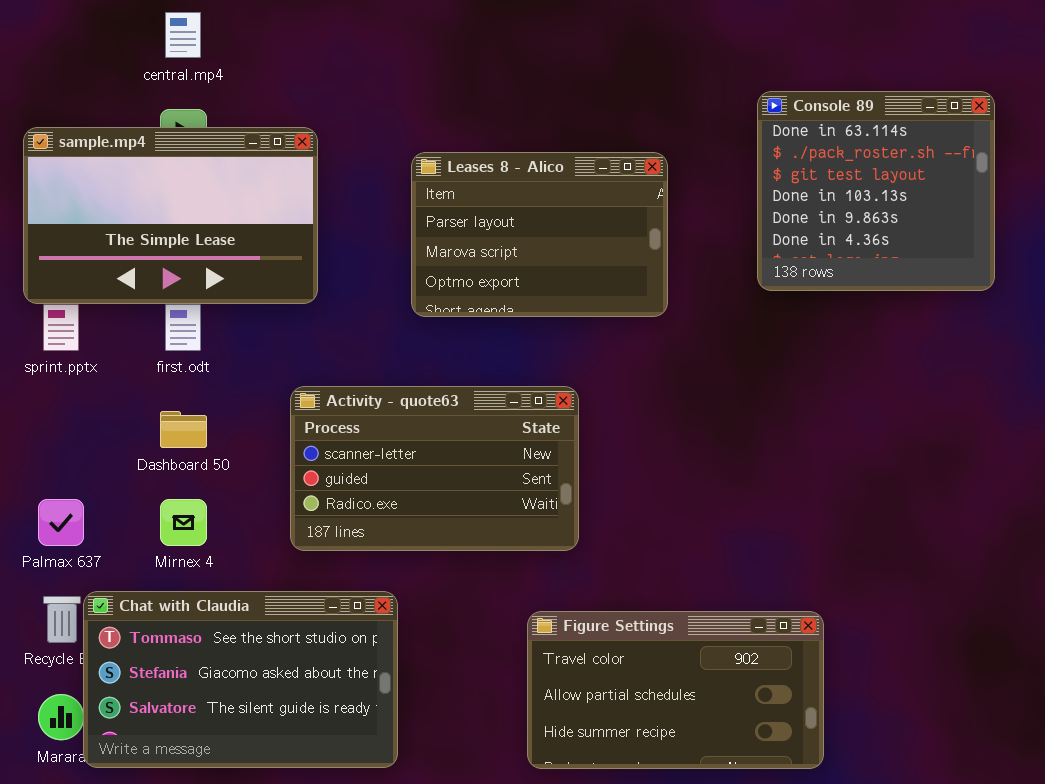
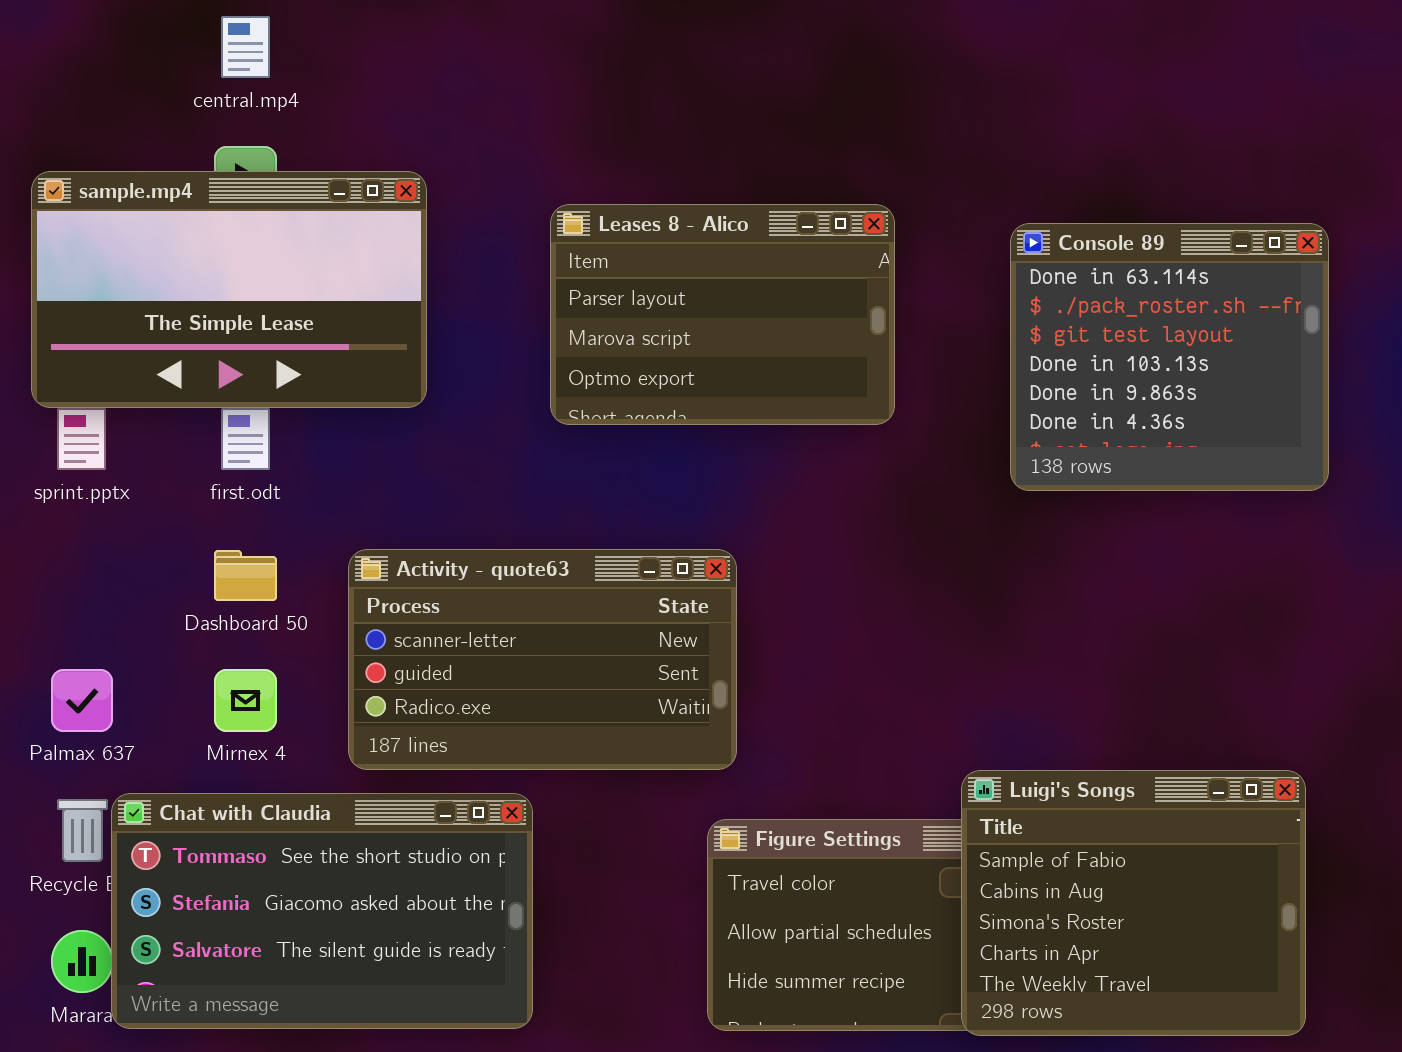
Console 89: [757,91,995,291] -> [1010,223,1329,491], moved
Activity - quote63: [290,386,579,551] -> [348,549,737,770], moved
Luigi's Songs: none -> [961,770,1306,1036], opened

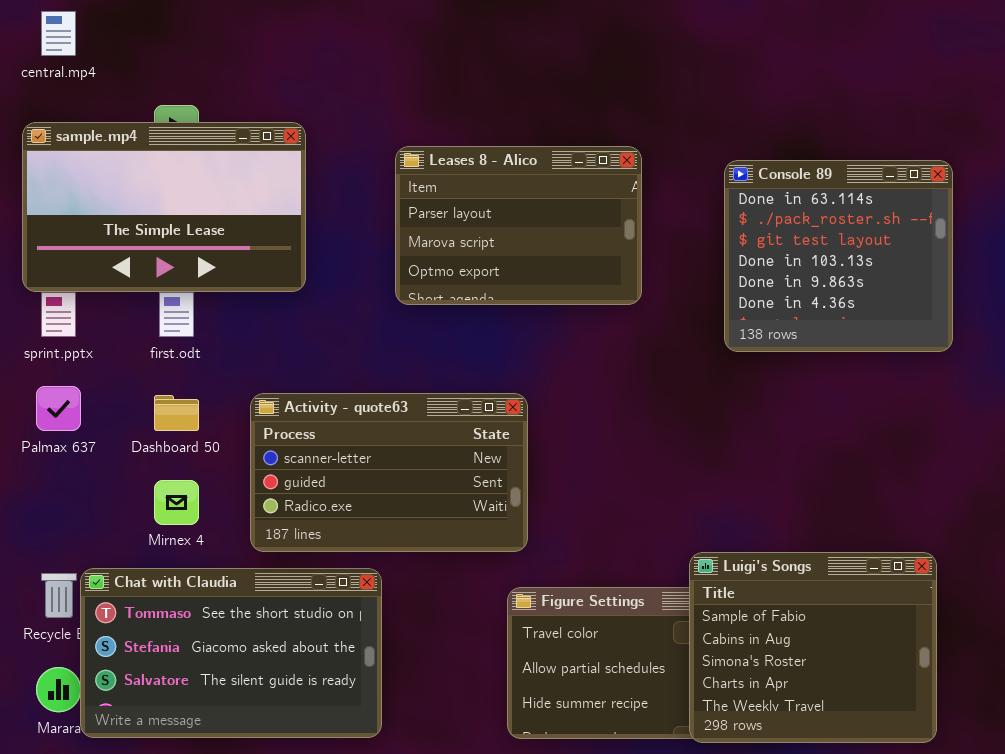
central.mp4: [221,16,270,78] -> [41,11,76,56], moved
Palmax 637: [51,669,113,732] -> [36,386,81,431], moved

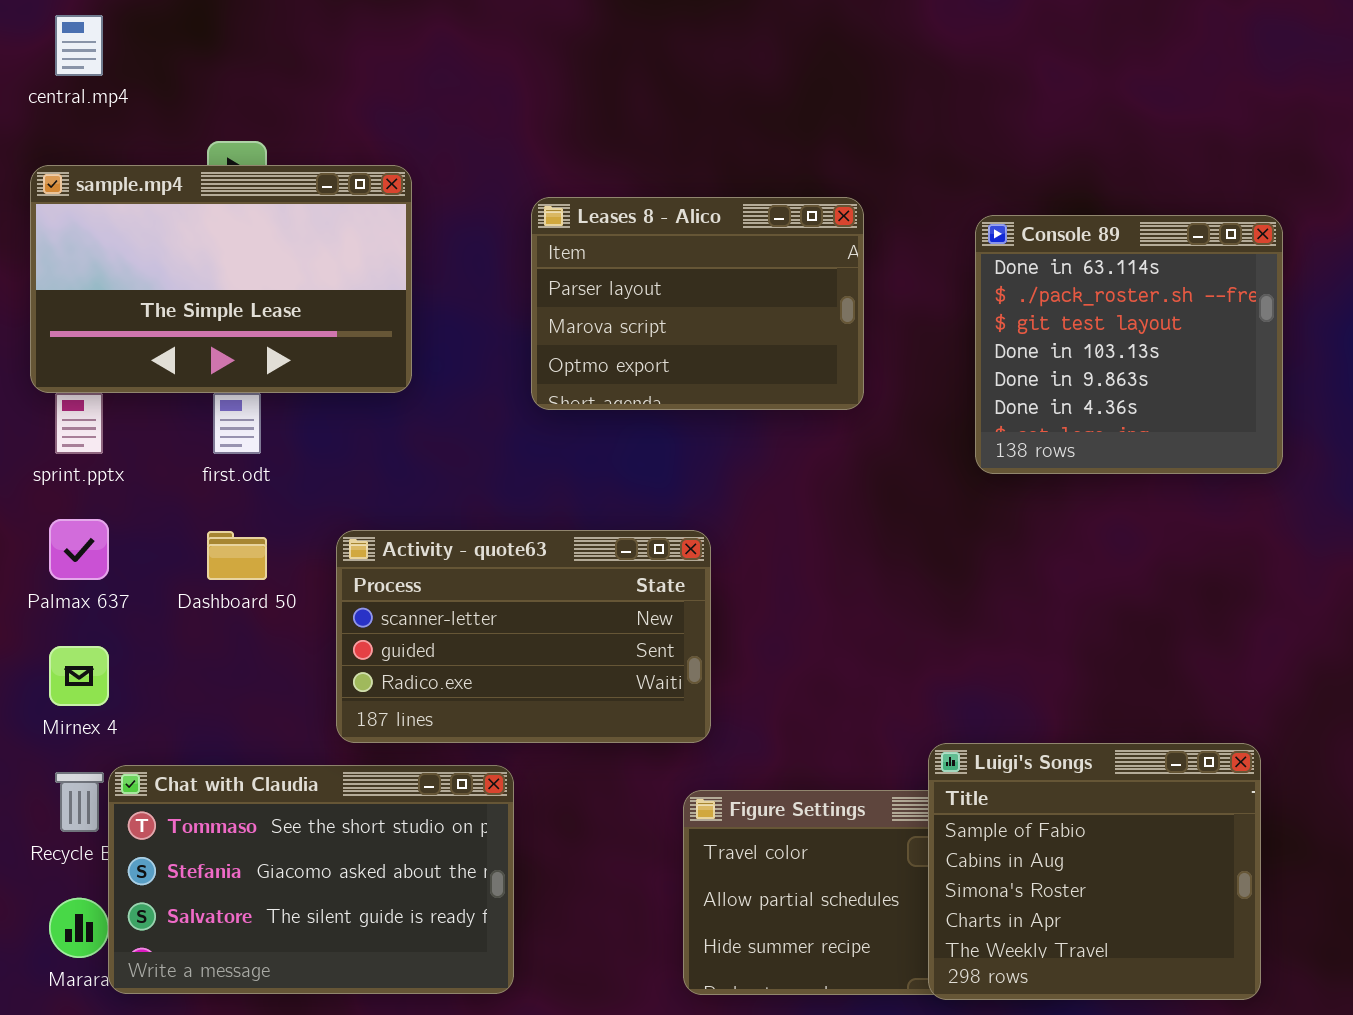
Mirnex 4: [154,480,199,525] -> [49,646,109,706], moved

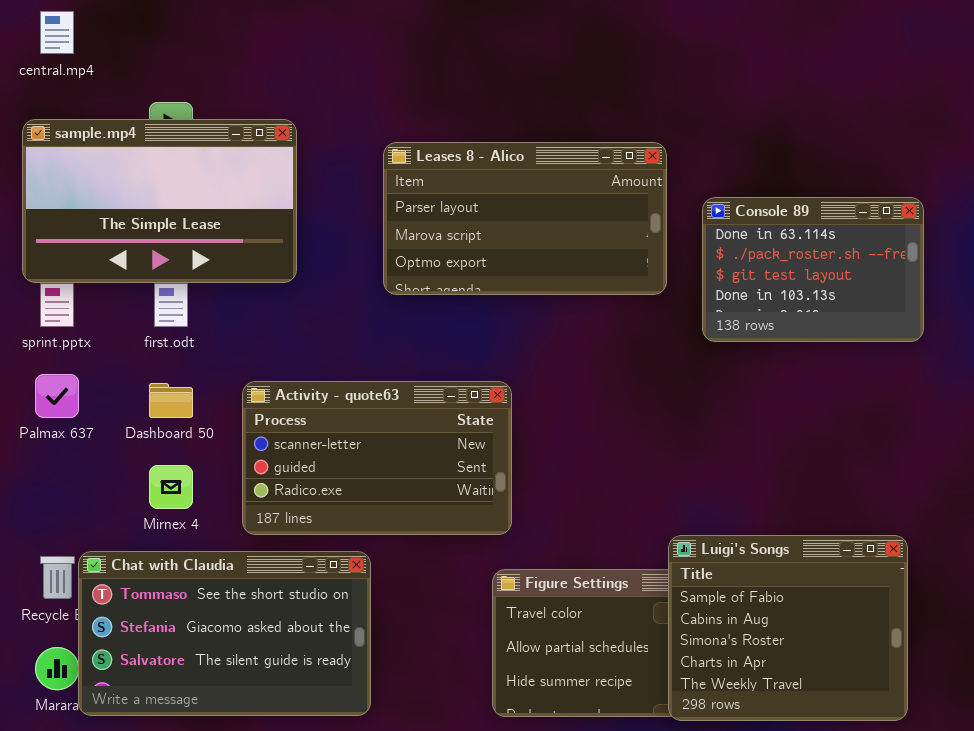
Leases 8 - Alico: [531,197,864,410] -> [383,142,667,295], resized
Console 89: [975,215,1283,474] -> [702,197,924,342], resized
Mirnex 4: [49,646,109,706] -> [149,465,193,509], moved

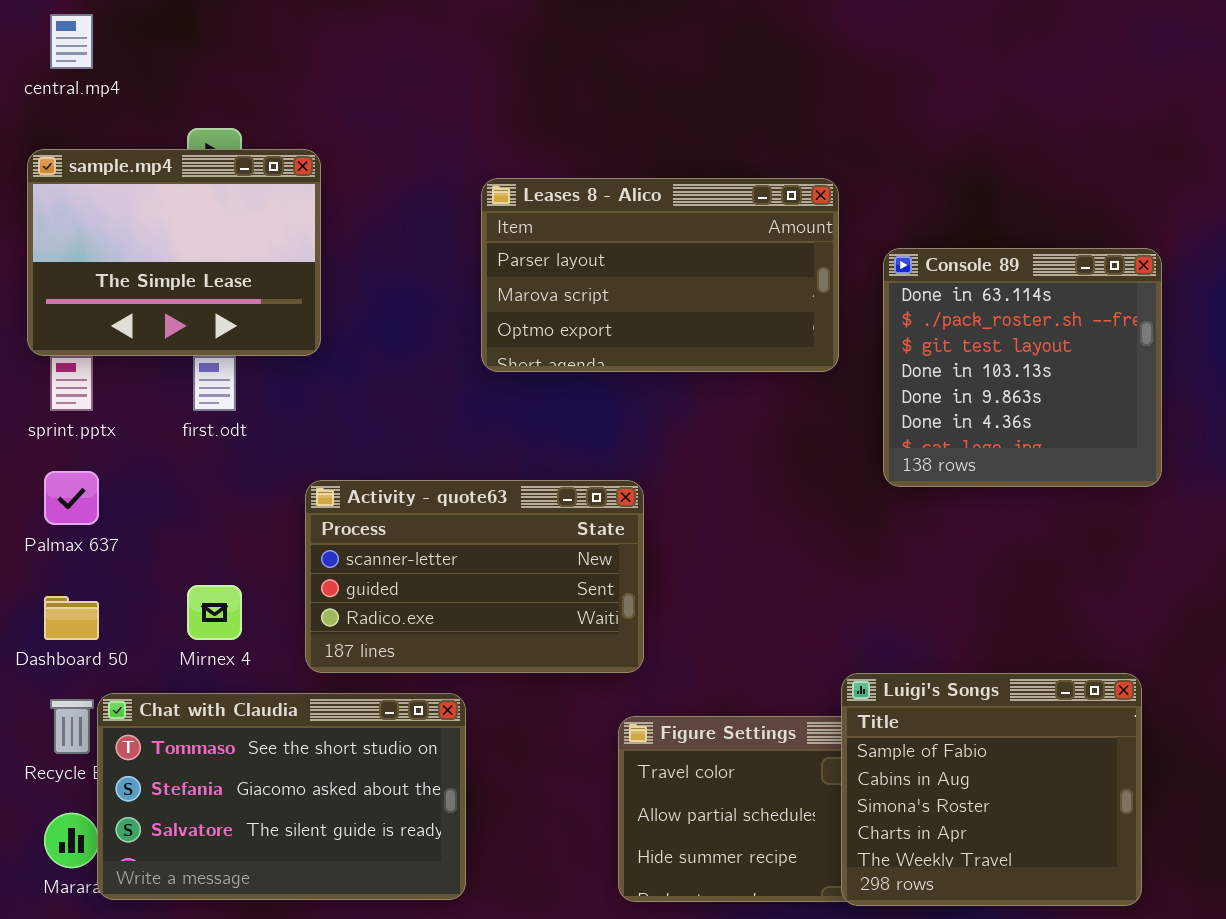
sample.mp4: [22,119,297,283] -> [27,149,321,356], resized
Console 89: [702,197,924,342] -> [883,248,1162,487], resized
Dashboard 50: [149,383,193,418] -> [44,596,99,640], moved

